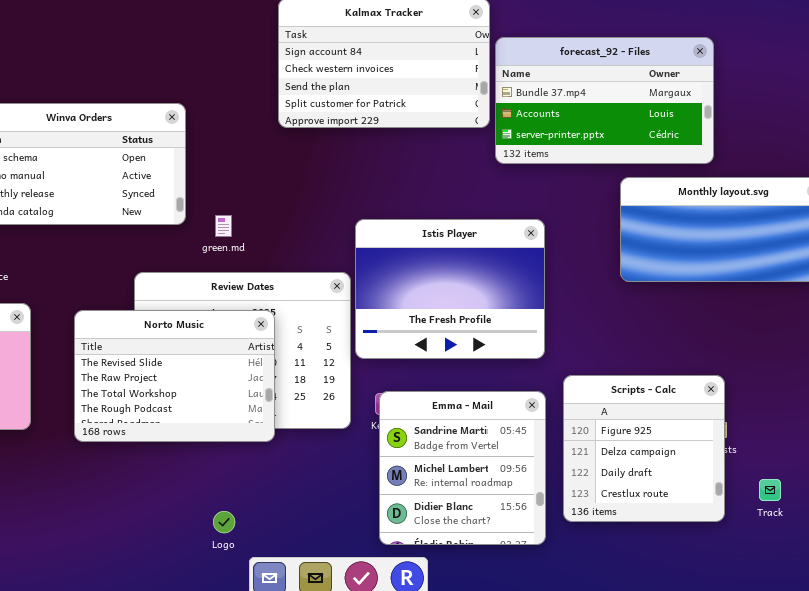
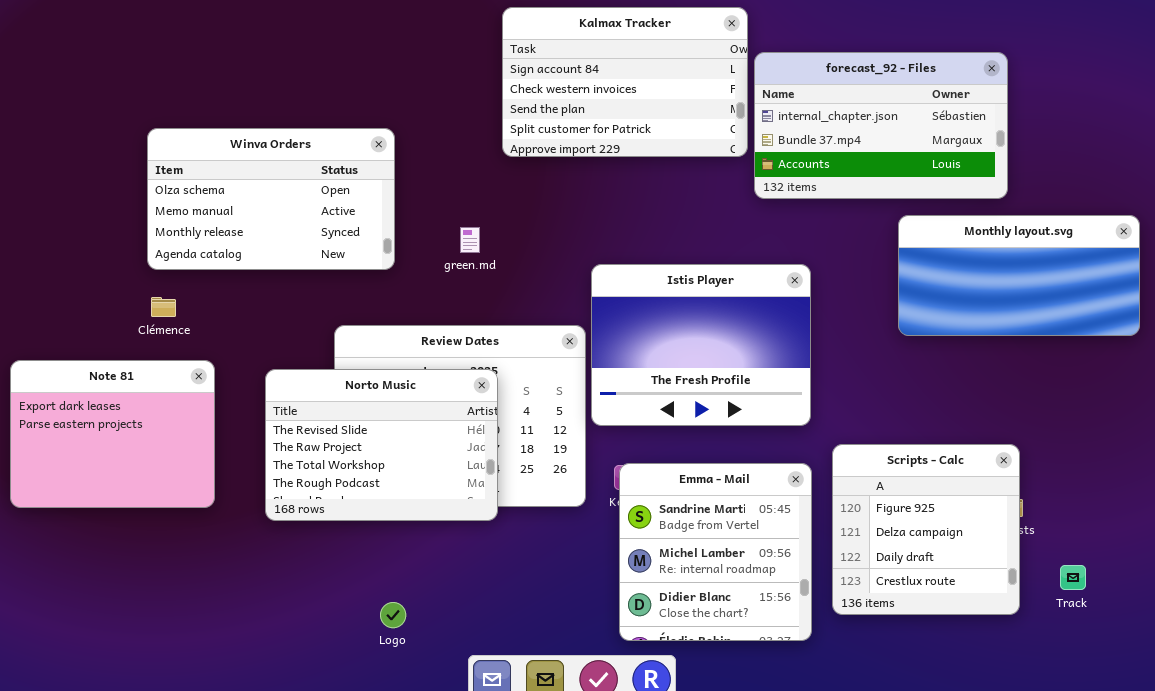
forecast_92 - Files: [495,37,714,164] -> [754,52,1008,199], scrolled up 1 row
green.md: [215,215,232,237] -> [460,227,480,253], moved
Logo: [213,511,235,533] -> [380,602,406,628], moved

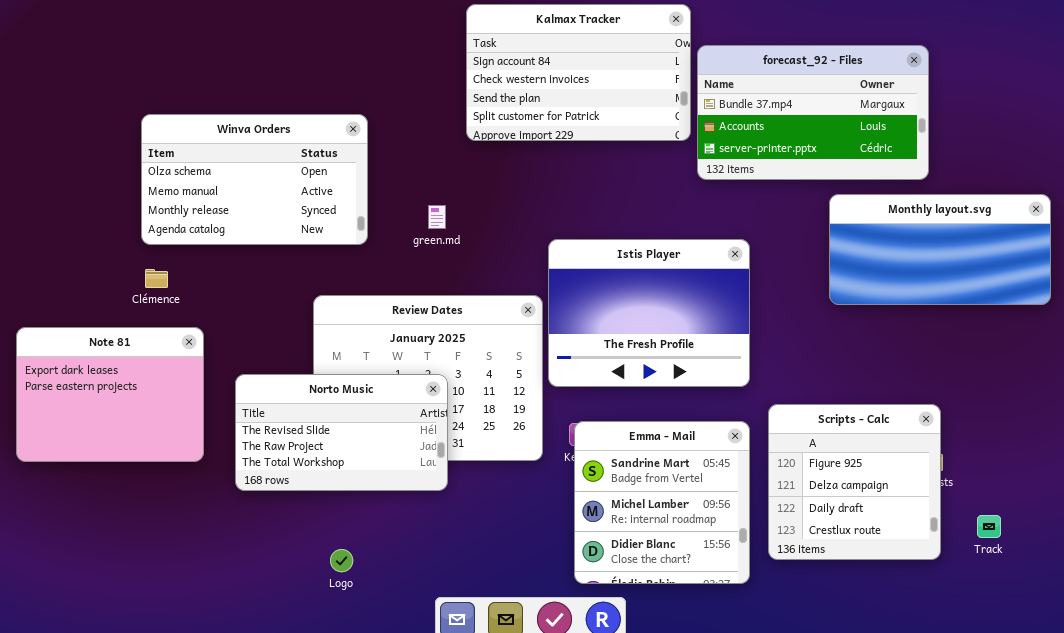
forecast_92 - Files: [754,52,1008,199] -> [697,45,929,180], scrolled down 1 row
Norto Music: [265,369,498,521] -> [235,374,448,491], moved, resized
Logo: [380,602,406,628] -> [330,549,353,572], moved

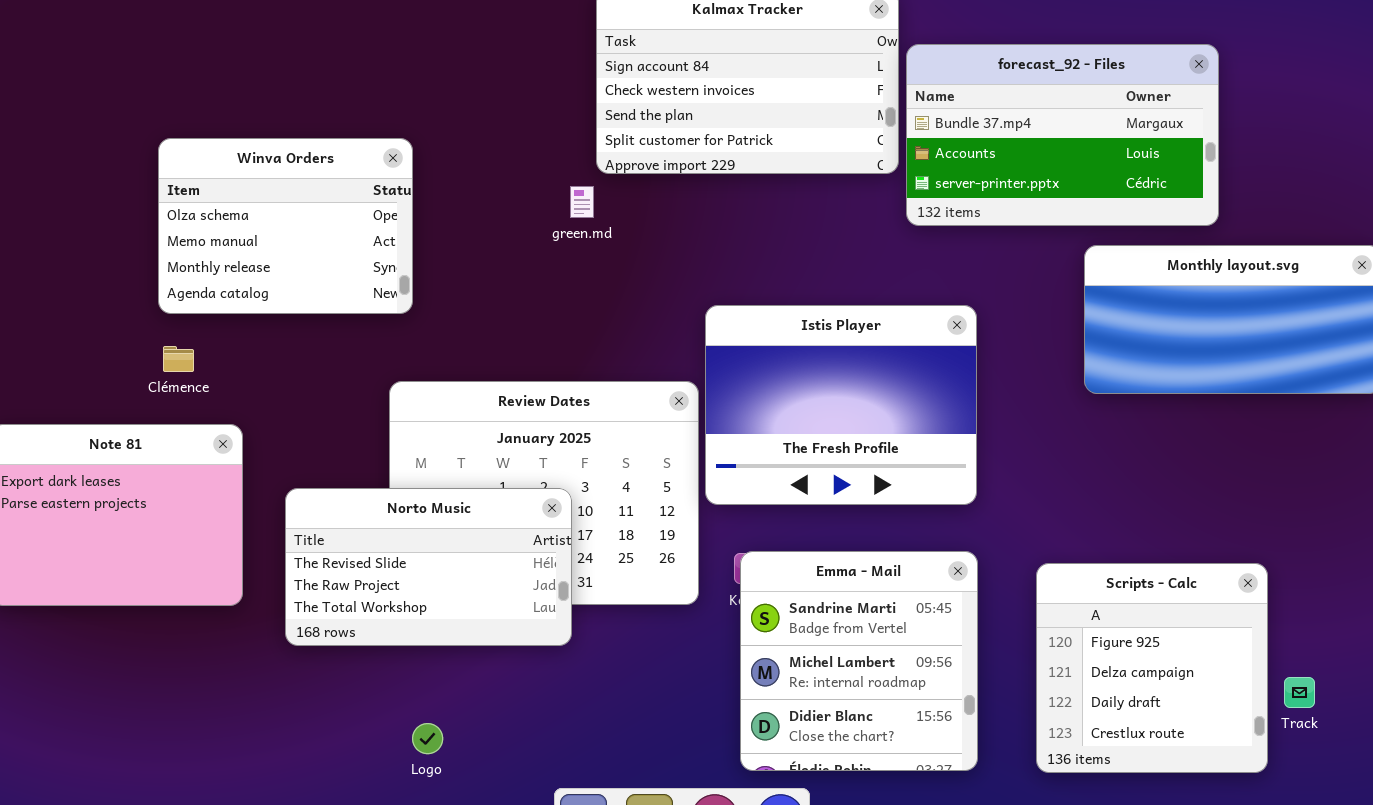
Winva Orders: [141,114,368,245] -> [158,138,413,314], resized
green.md: [428,205,446,229] -> [570,186,594,218], moved
Scripts - Calc: [768,404,941,560] -> [1036,563,1268,773], moved

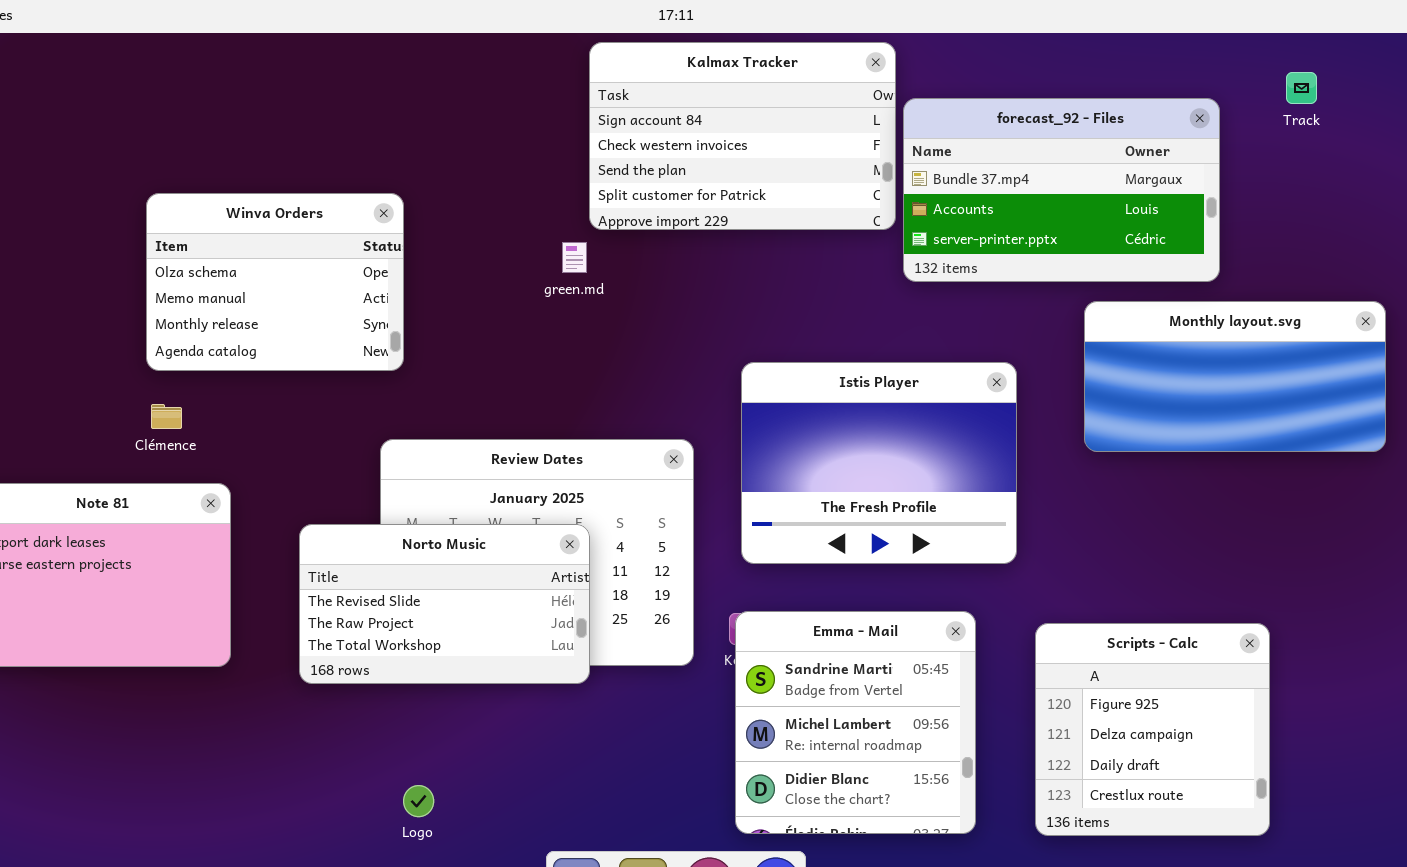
Istis Player: [705,305,977,505] -> [741,362,1017,564], moved
Norto Music: [285,488,572,646] -> [299,524,590,684], moved
Track: [1284,677,1315,708] -> [1286,72,1317,104], moved

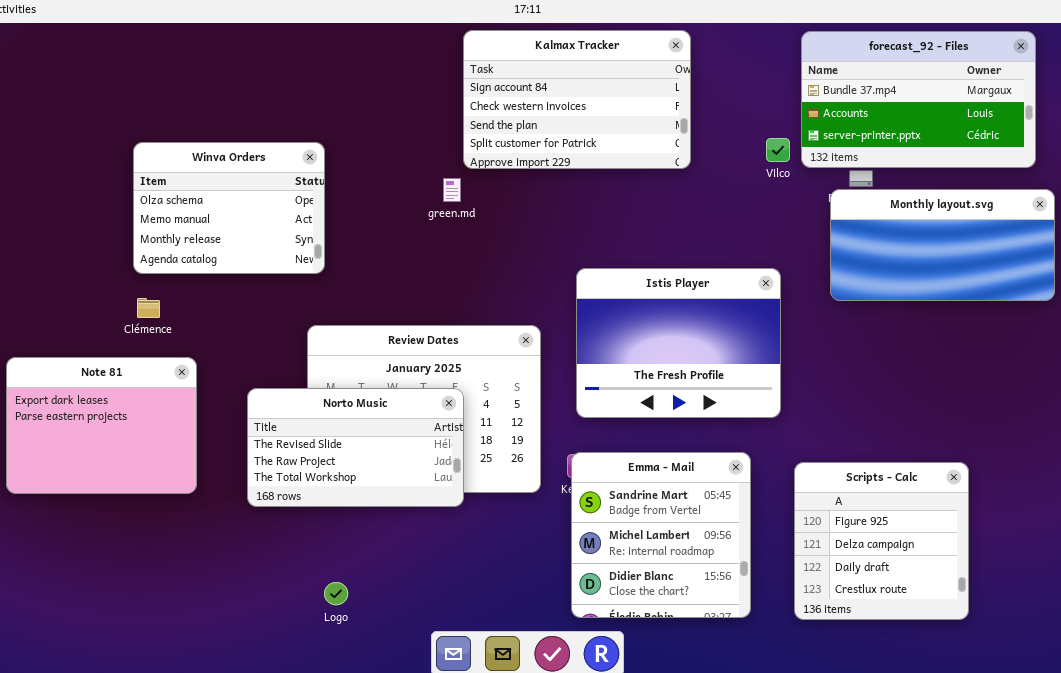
forecast_92 - Files: [903,98,1220,282] -> [801,31,1036,168], moved
Monthly layout.svg: [1084,301,1386,452] -> [830,189,1055,301], moved

